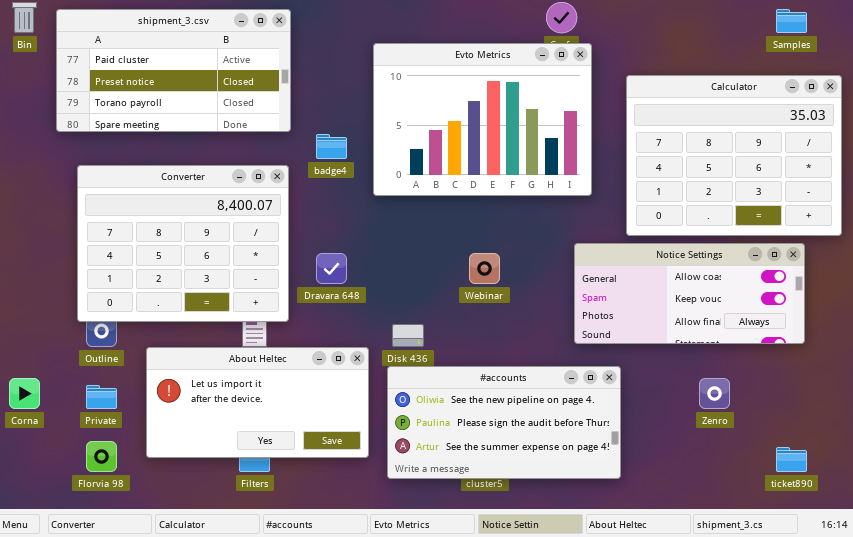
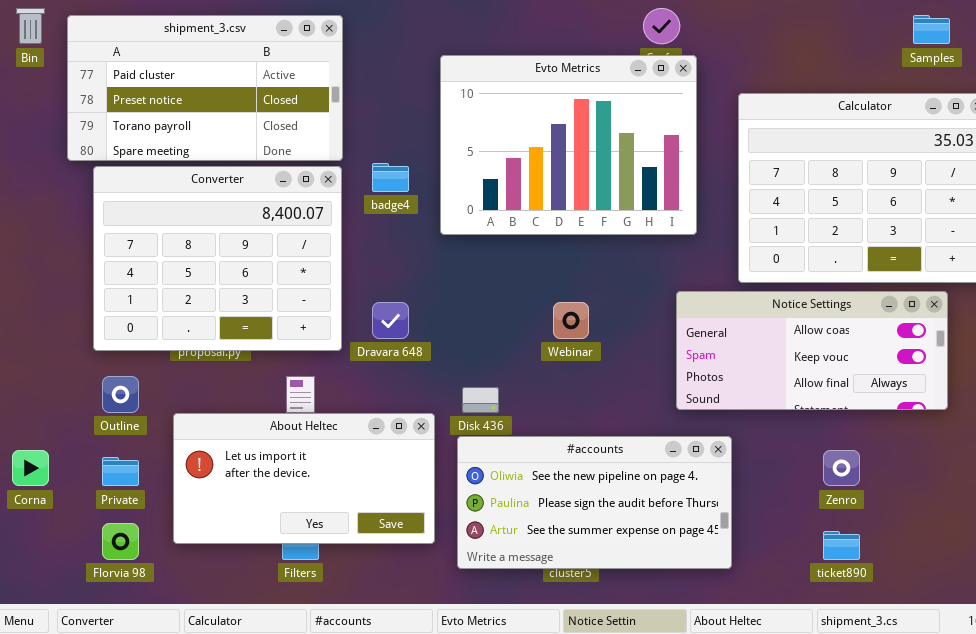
Converter: [77,165,289,322] -> [93,166,342,351], moved
ticket890: [776,447,807,472] -> [823,531,860,560], moved

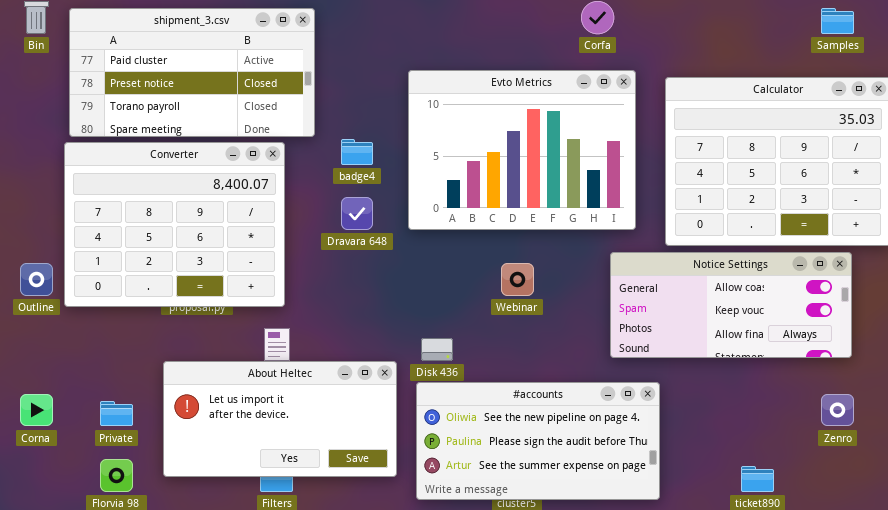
Evto Metrics: [440,55,697,235] -> [408,70,636,230], moved
Converter: [93,166,342,351] -> [64,142,285,307], moved
Dravara 648: [372,302,409,339] -> [341,197,373,230], moved
Outline: [102,376,139,413] -> [20,263,53,296], moved
Zenro: [823,450,860,486] -> [821,394,854,426], moved

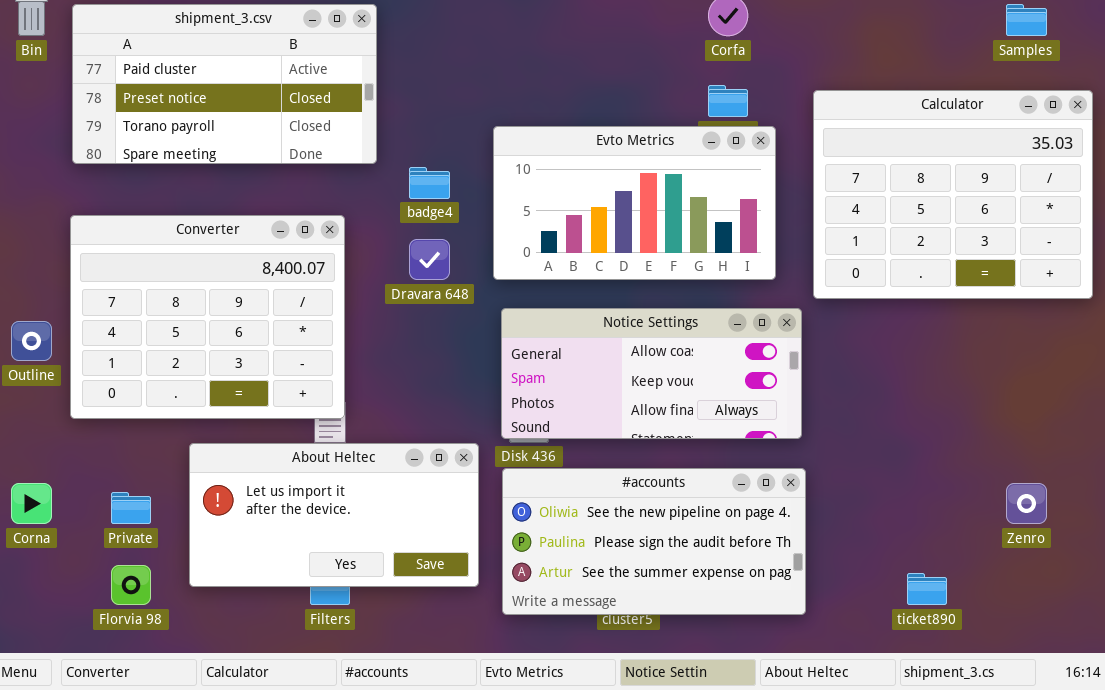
Evto Metrics: [408,70,636,230] -> [493,126,776,280], resized
Converter: [64,142,285,307] -> [70,215,345,419], moved
Notice Settings: [610,252,852,358] -> [501,308,802,439], moved

